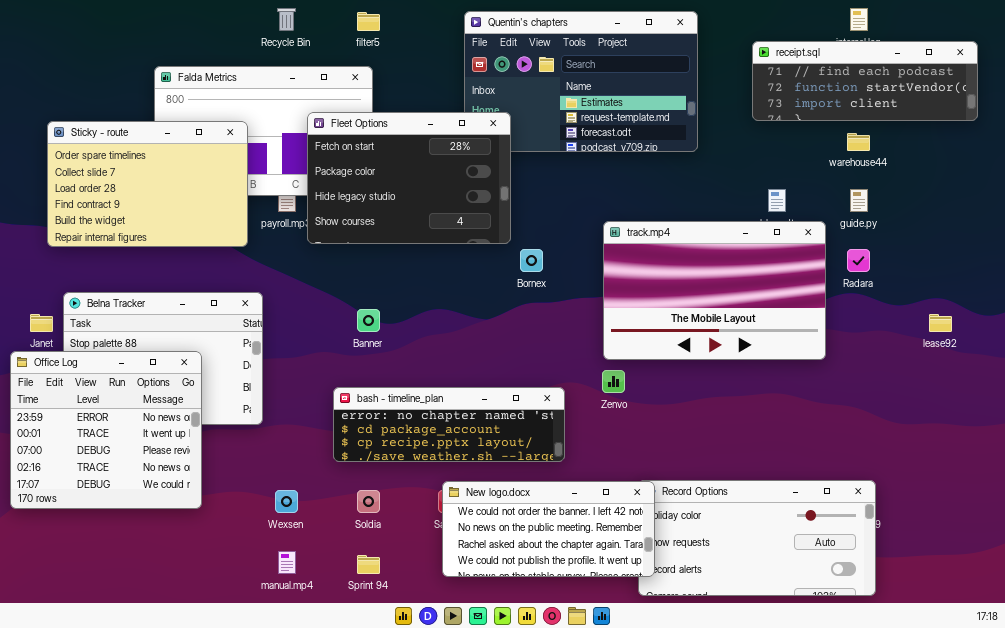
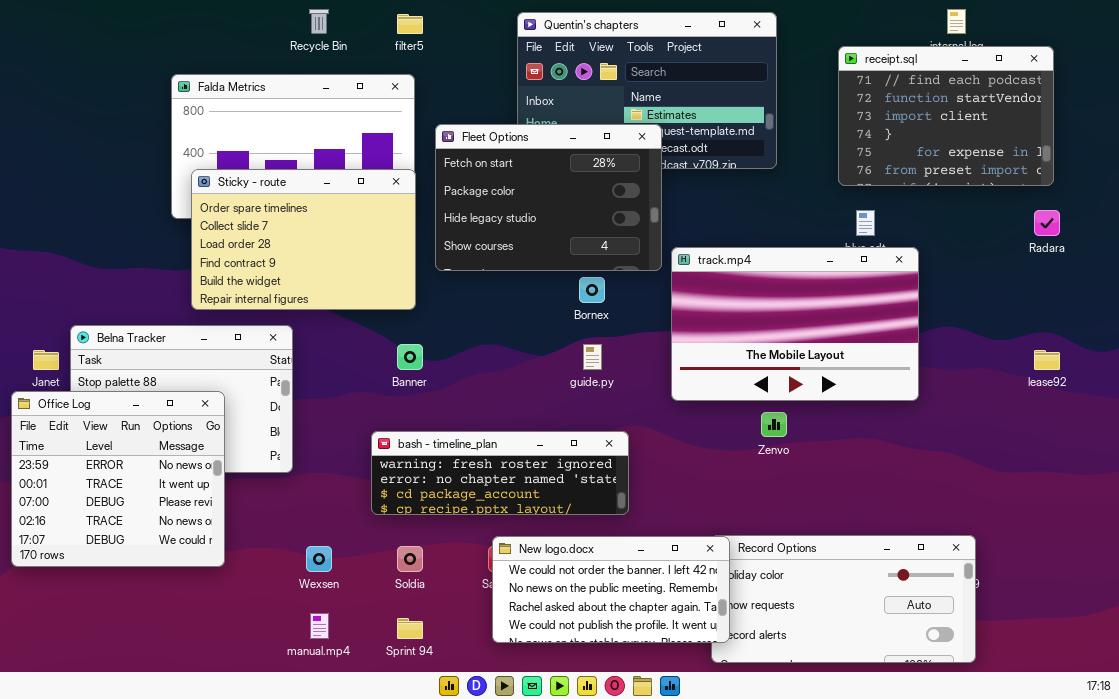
receipt.sql: [752,41,978,121] -> [838,46,1054,186], resized
Fleet Options: [307,112,511,244] -> [435,124,662,271], moved
Sticky - route: [47,121,248,247] -> [191,169,416,310], moved
guide.py: [850,189,868,212] -> [583,344,602,370], moved
Radara: [847,249,870,272] -> [1034,210,1060,236], moved
Zenvo: [602,370,625,393] -> [761,412,787,437], moved
bash - timeline_plan: [333,387,565,462] -> [371,431,629,515], scrolled up 1 row

